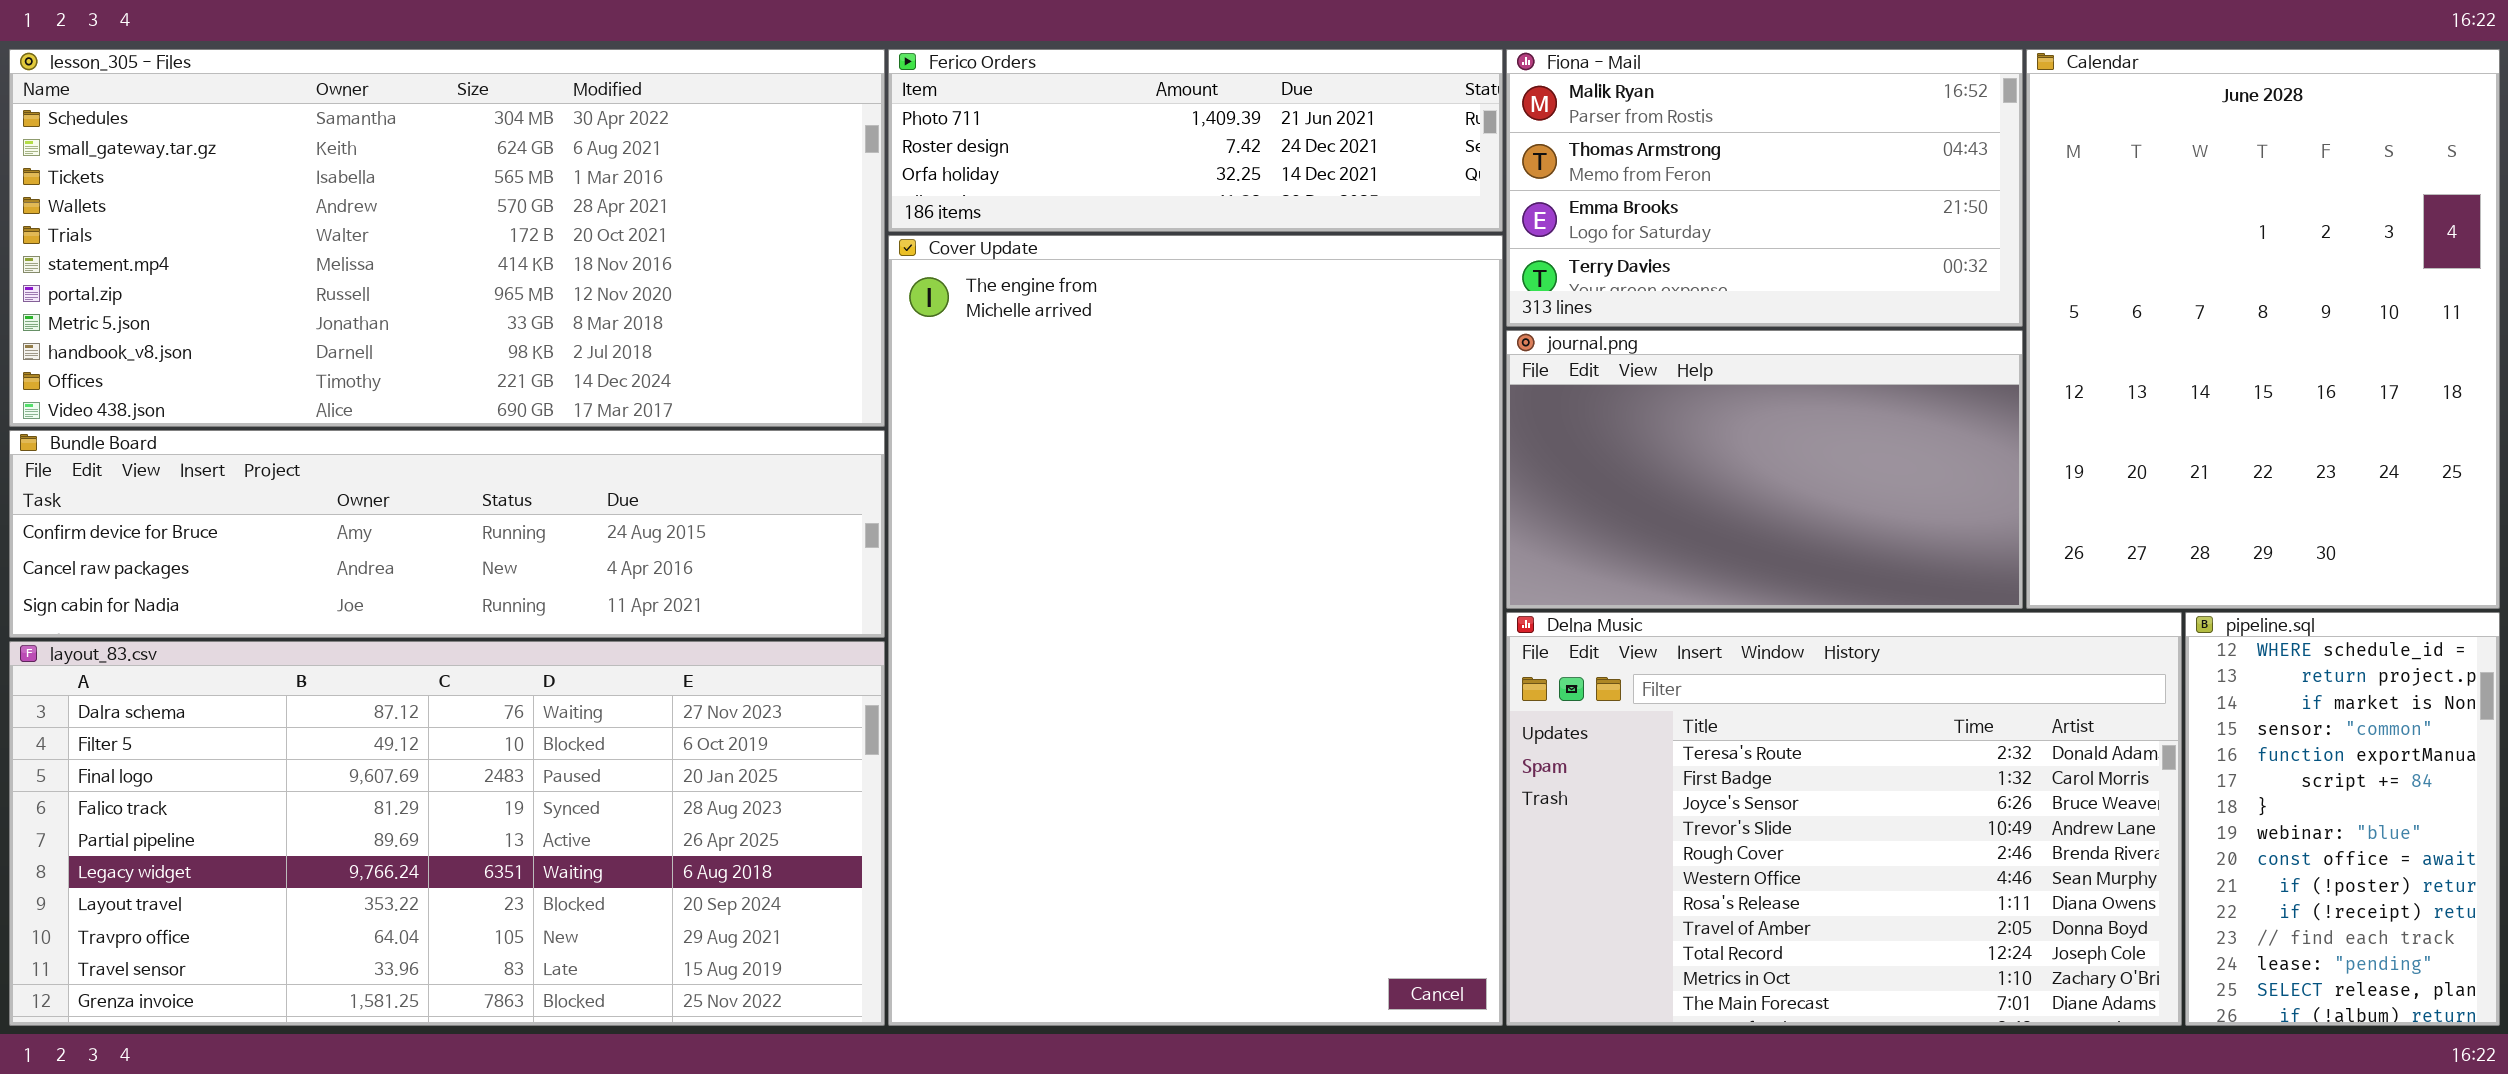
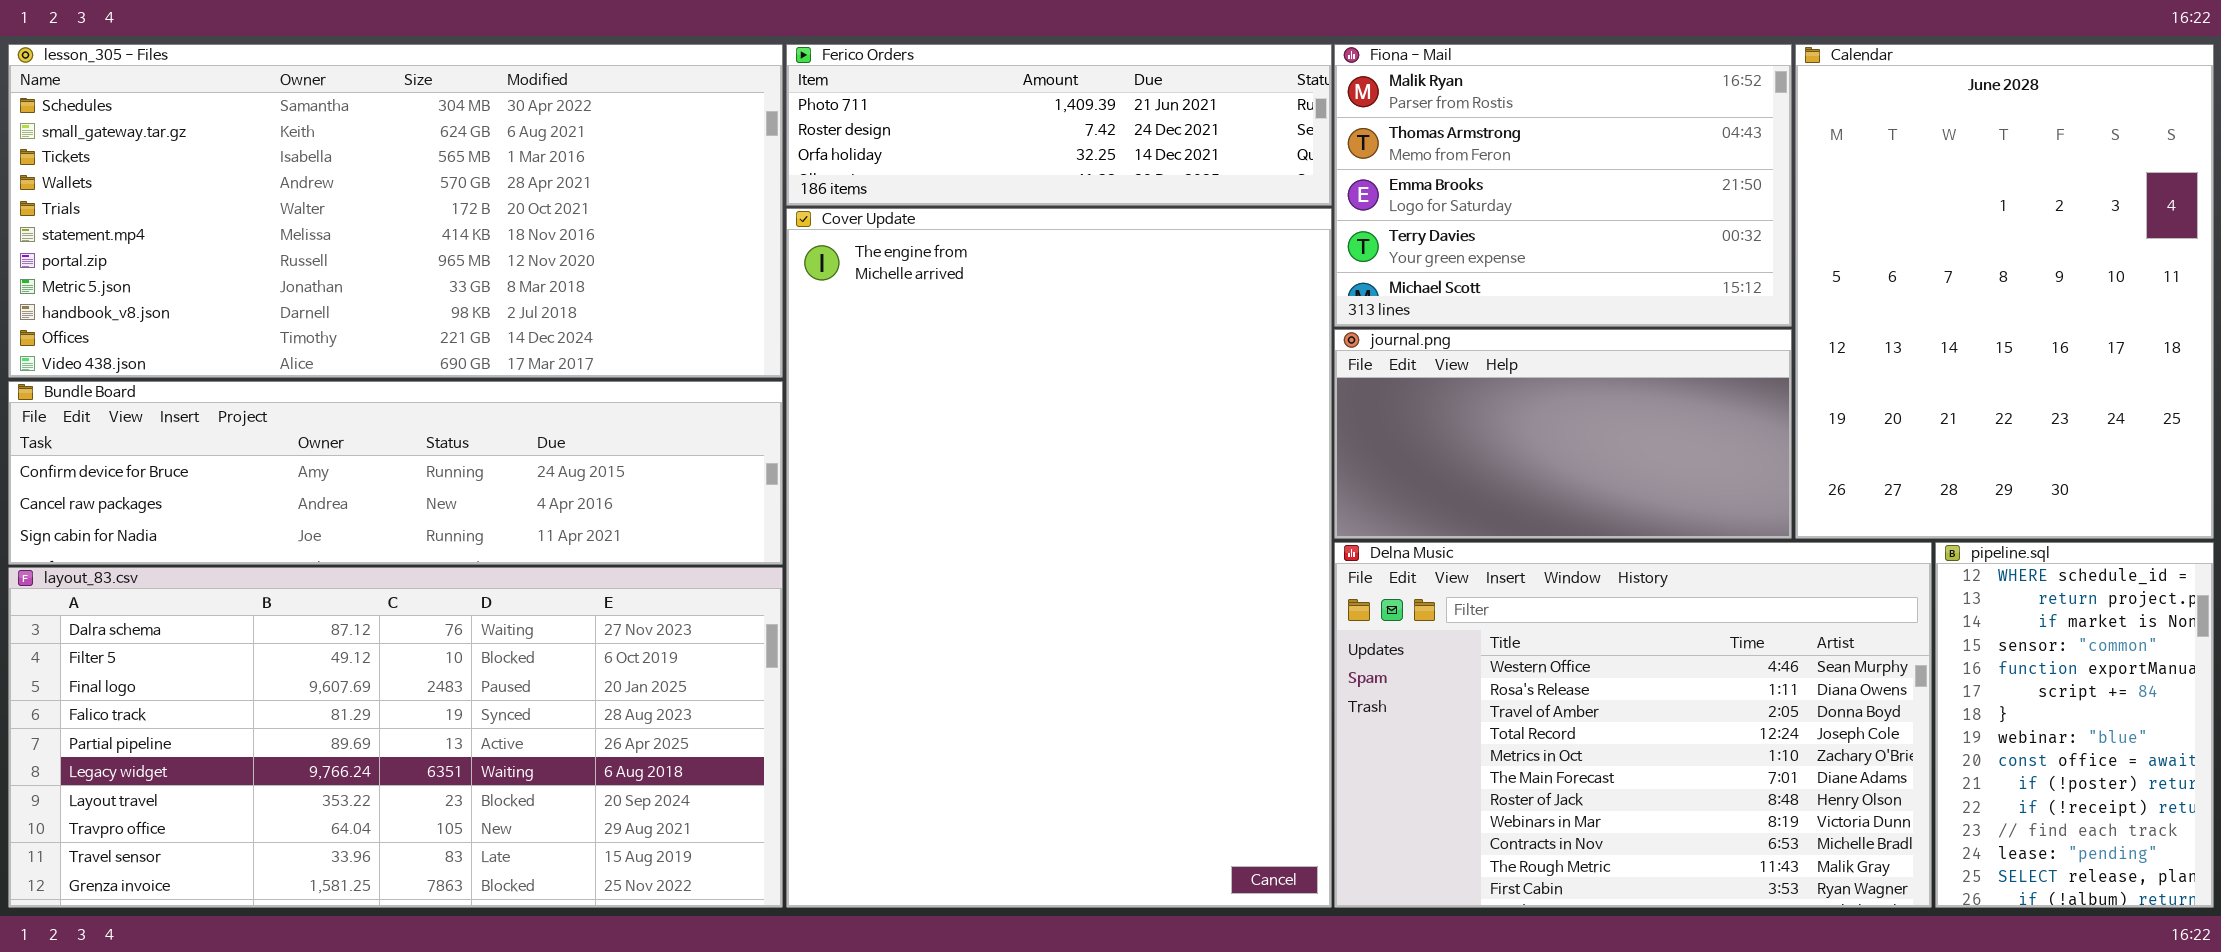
Fiona - Mail: [1506,49,2023,327] -> [1334,44,1792,327], resized
journal.png: [1506,330,2023,609] -> [1334,329,1792,539], resized
Delna Music: [1506,612,2182,1026] -> [1334,542,1932,908], scrolled down 5 rows

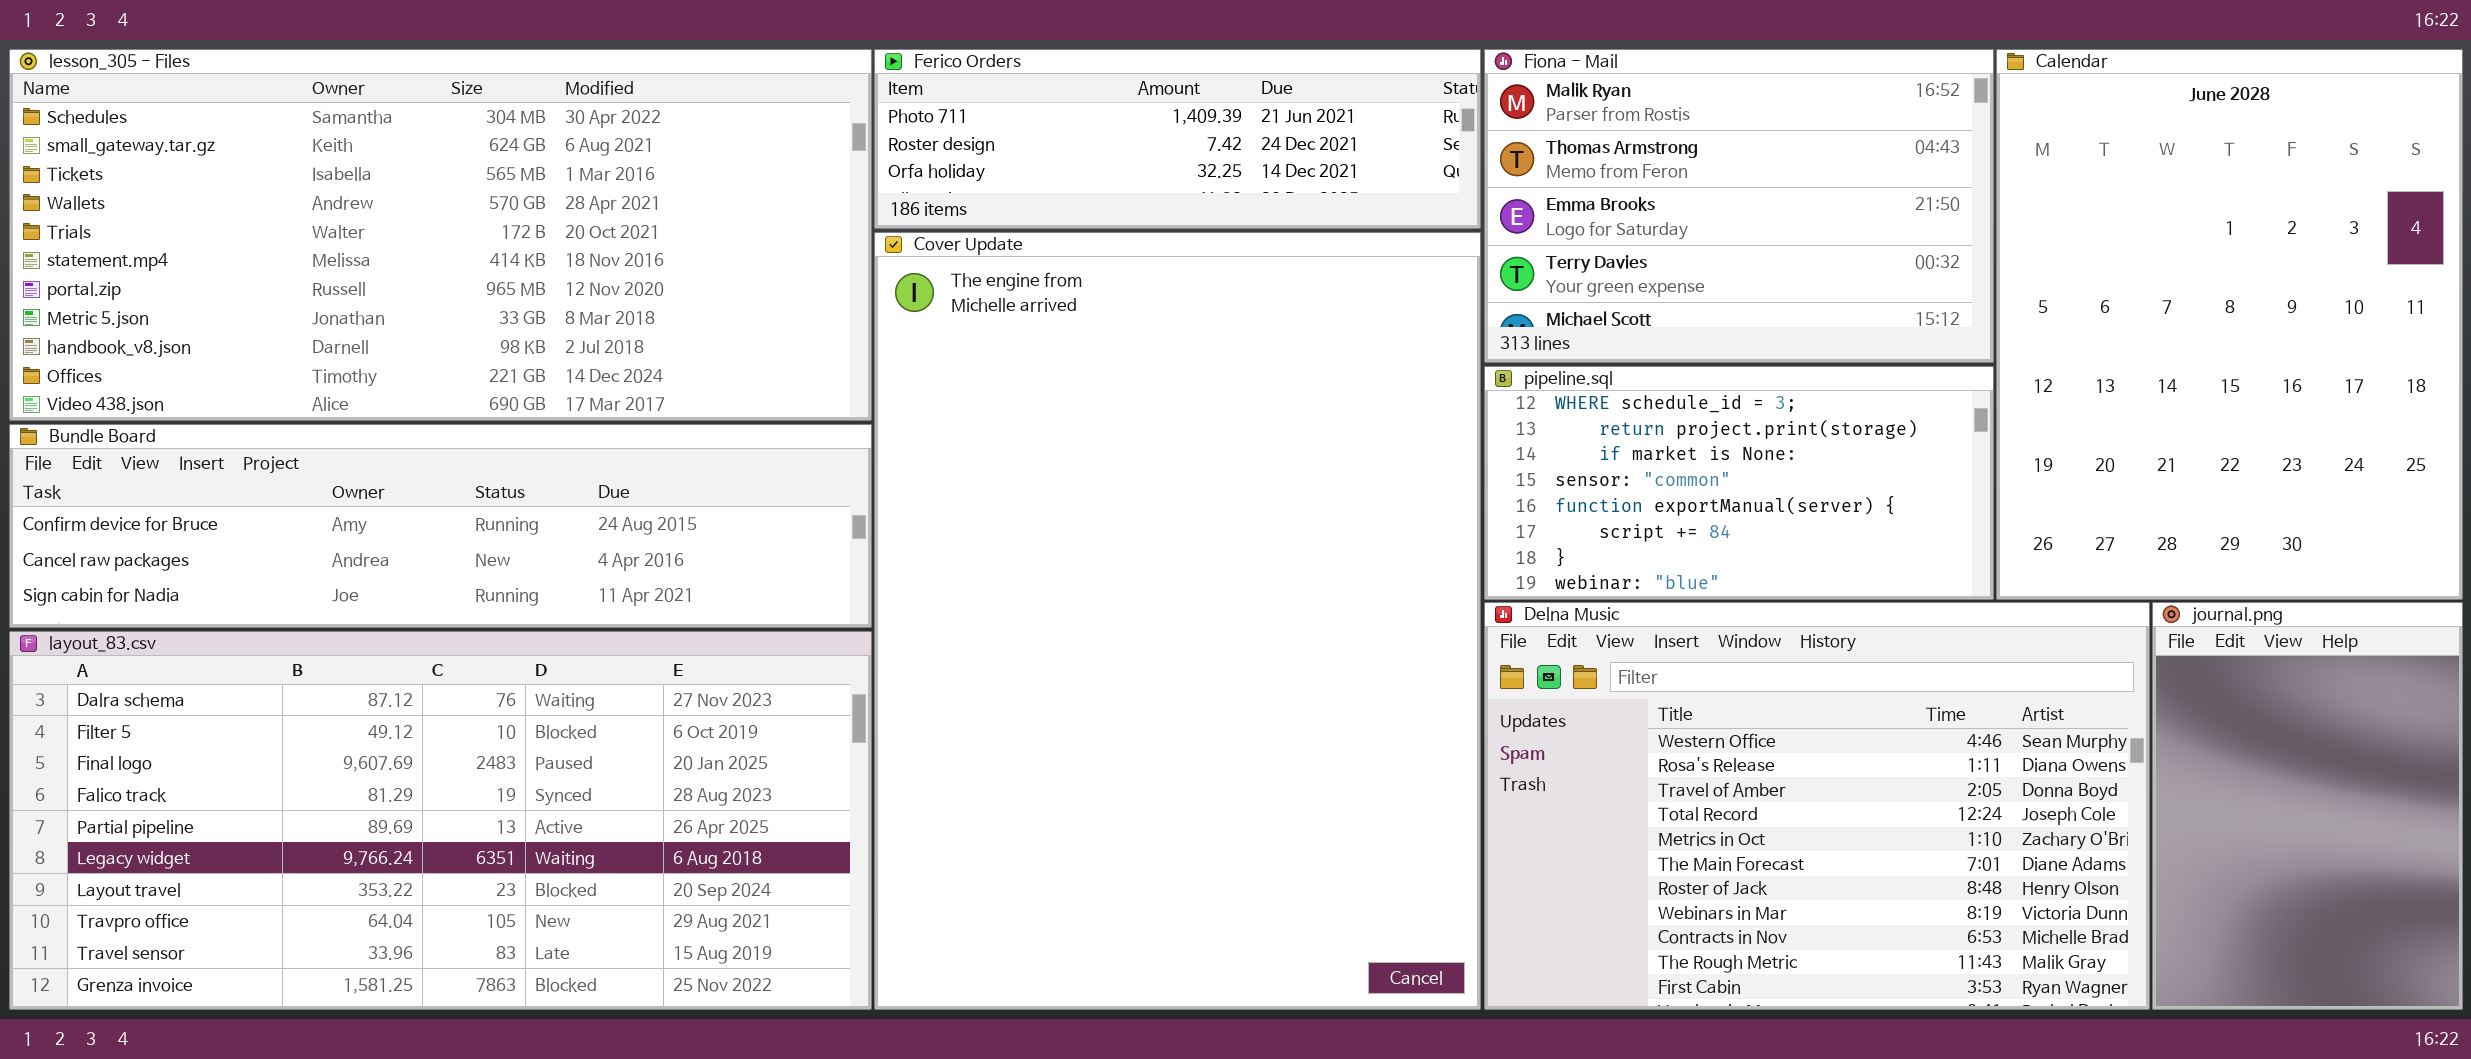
journal.png: [1334,329,1792,539] -> [2152,602,2463,1010], moved, resized
pipeline.sql: [1935,542,2214,908] -> [1484,366,1994,600], moved, resized

